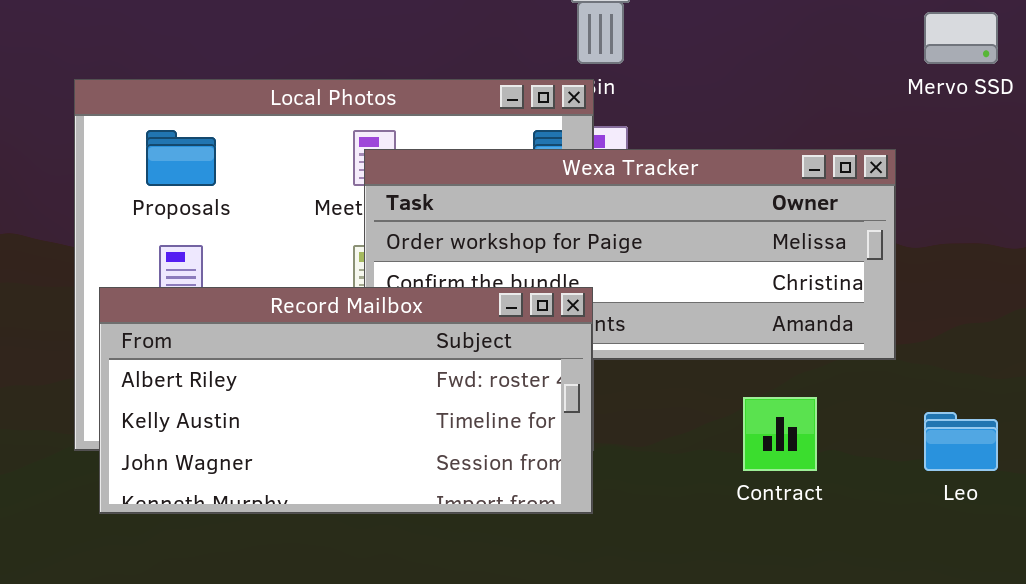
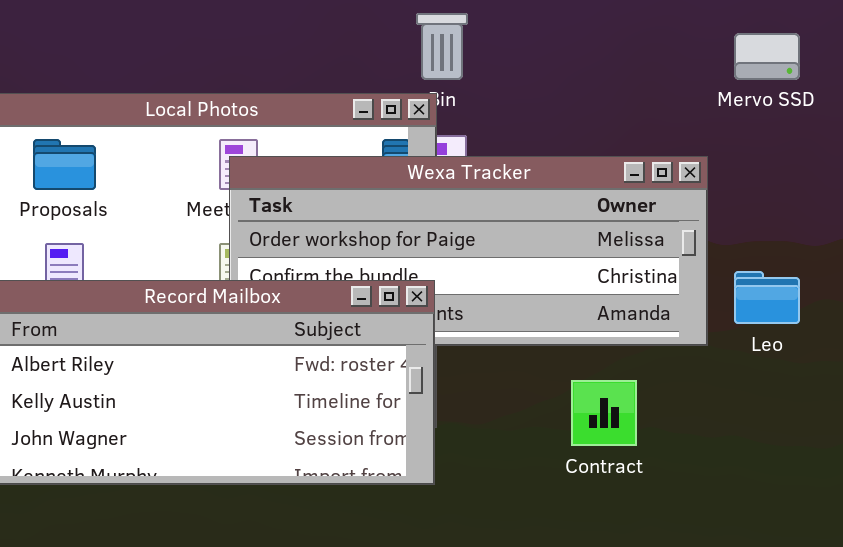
Leo: [924,412,998,471] -> [734,271,800,324], moved

